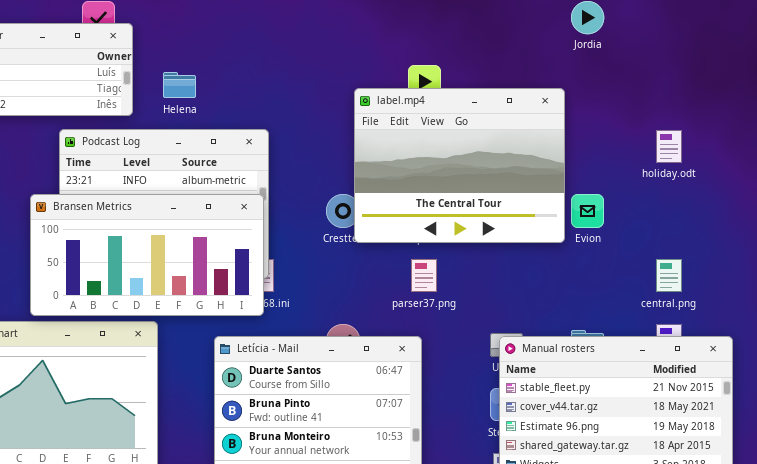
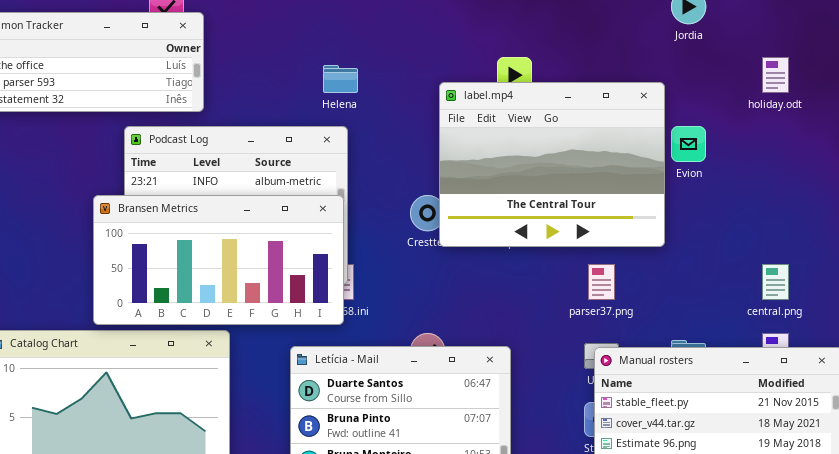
Helena: [163,72,196,98] -> [323,65,358,93], moved
holiday.odt: [656,130,682,163] -> [762,57,789,93], moved
Evion: [571,194,604,228] -> [671,126,706,162], moved
parser37.png: [411,259,437,292] -> [588,264,615,300], moved

